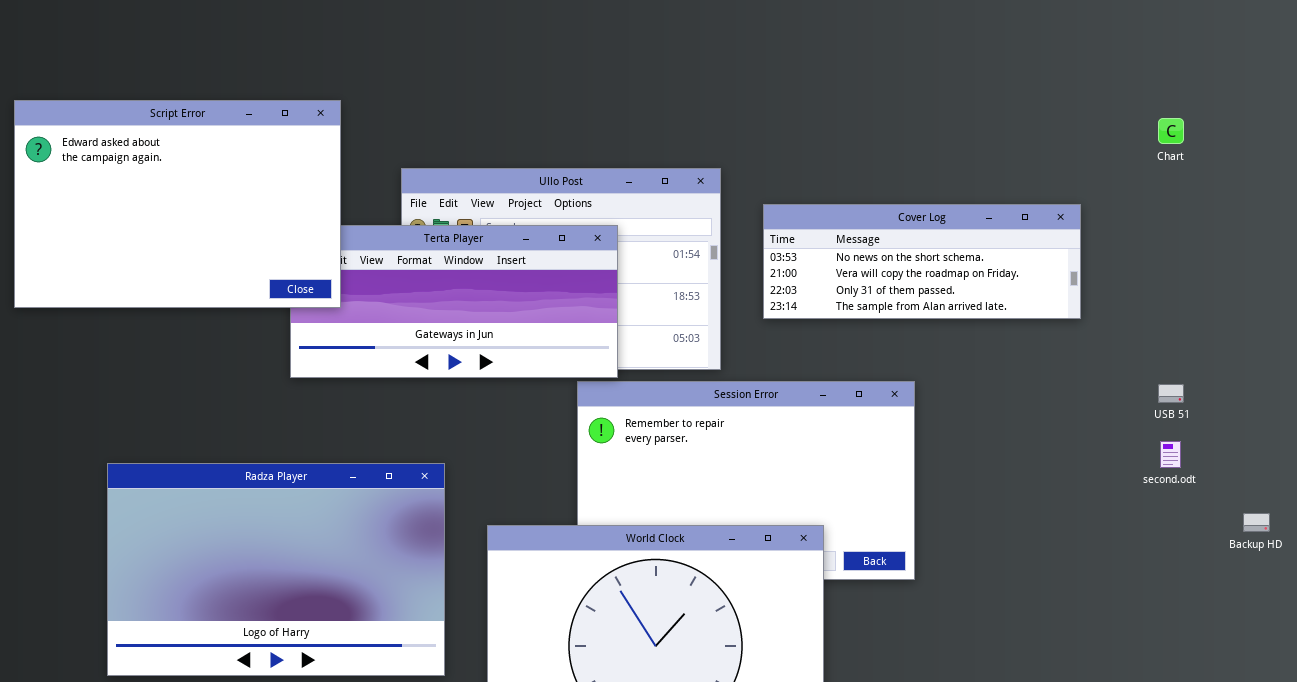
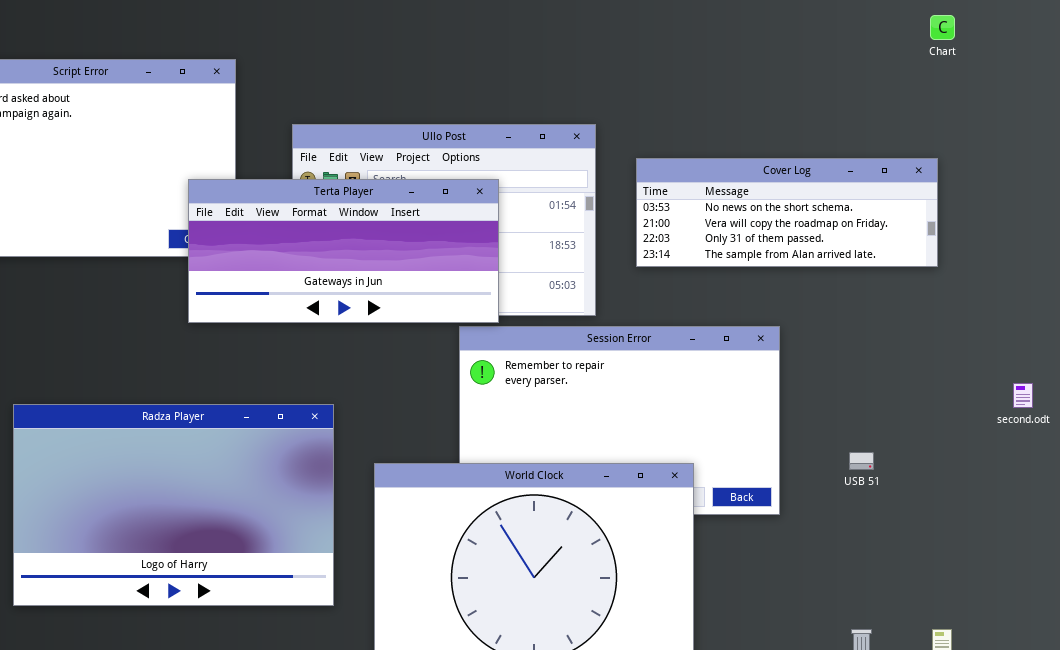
Chart: [1158,118,1184,144] -> [930,15,955,40], moved
Terta Player: [290,225,618,378] -> [188,179,499,323], raised
USB 51: [1158,384,1184,403] -> [849,452,874,470], moved

